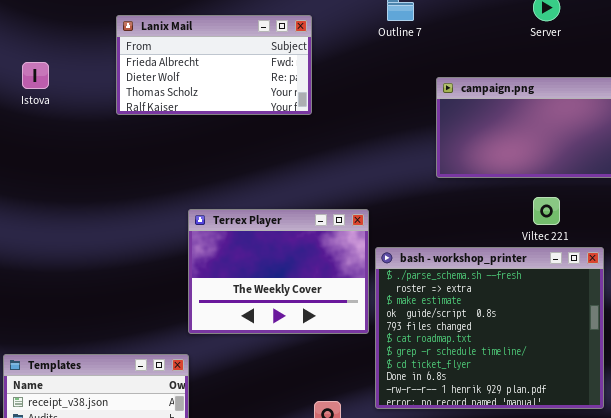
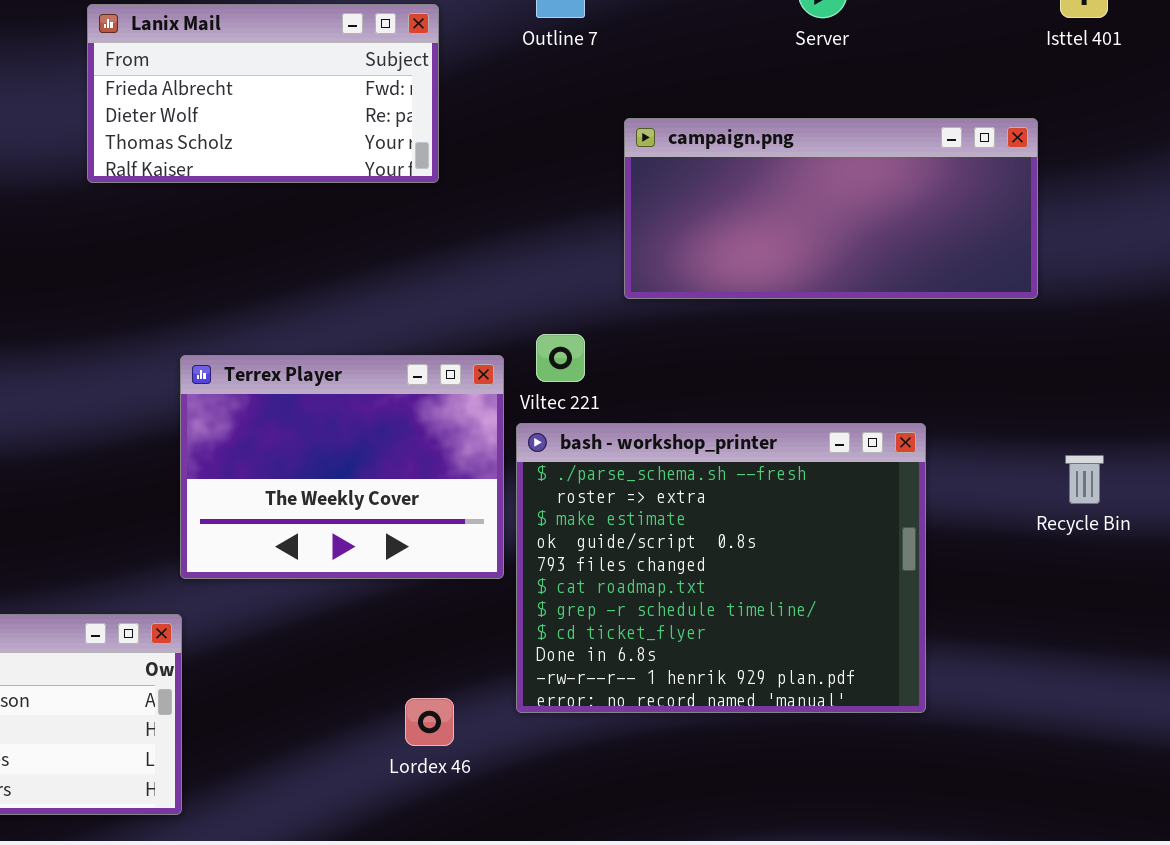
Lanix Mail: [116,15,312,115] -> [87,4,439,183], moved
Viltec 221: [533,197,560,225] -> [536,334,585,382], moved

